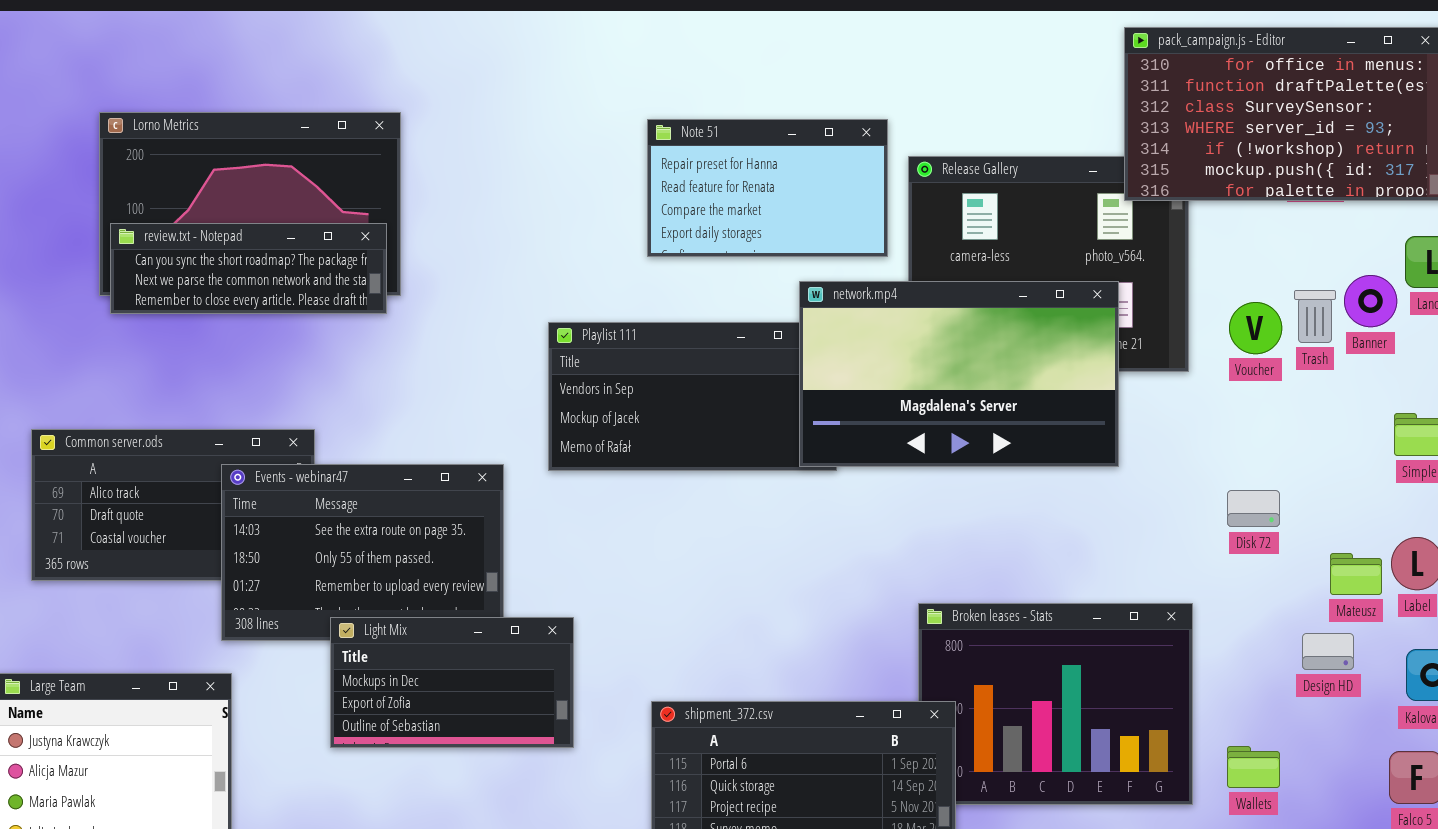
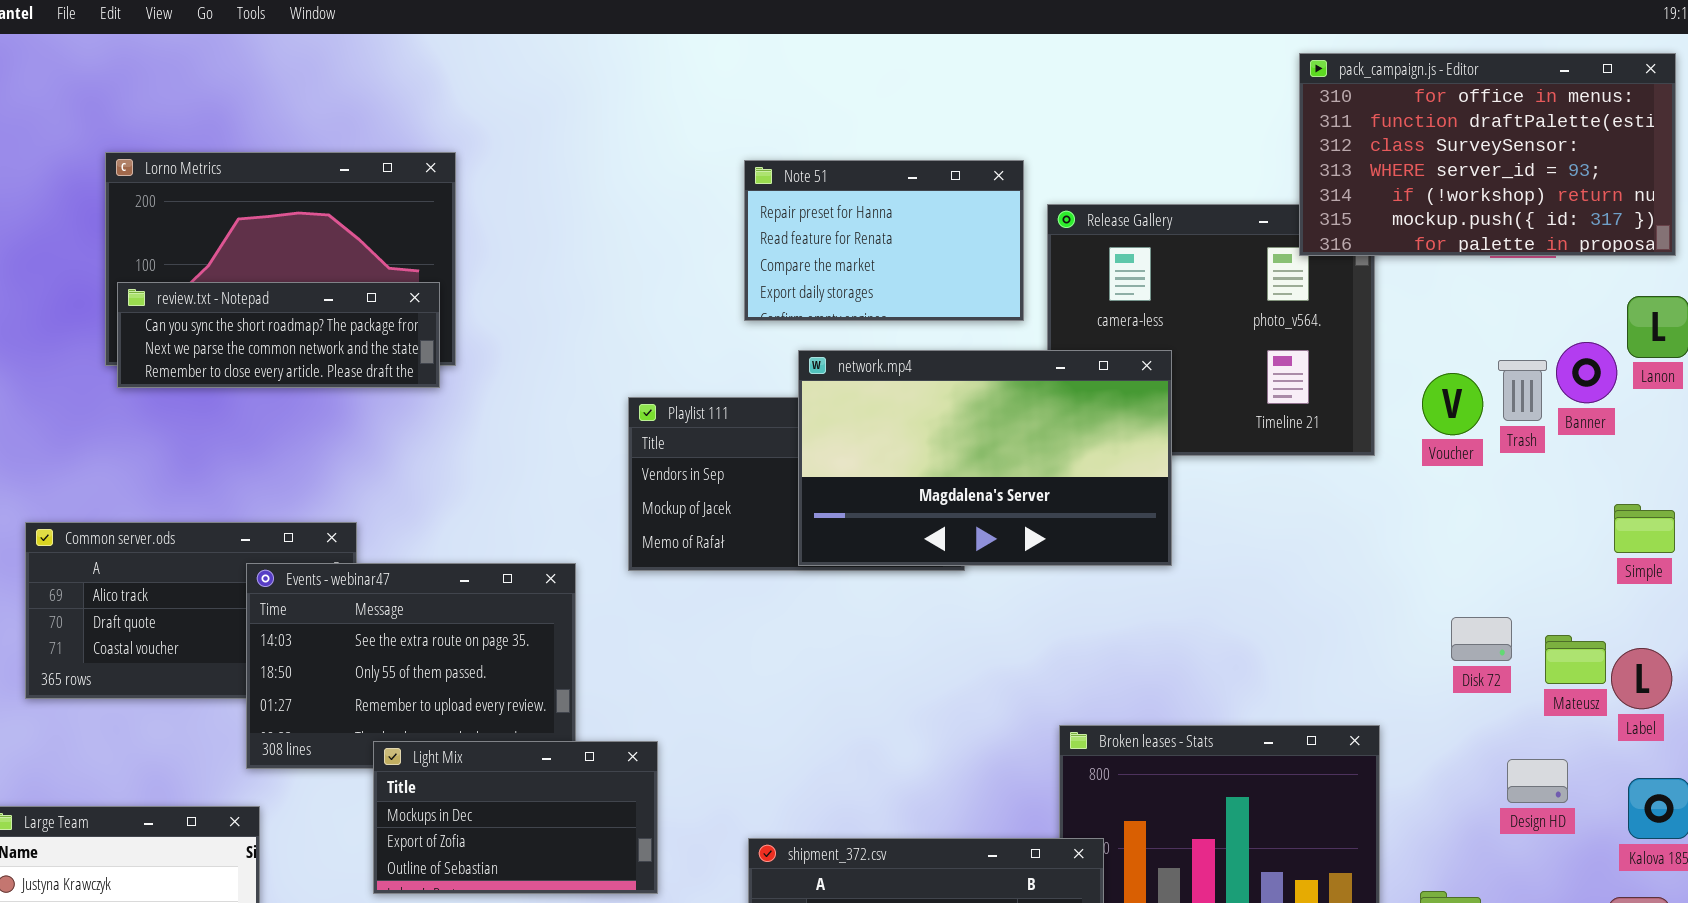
network.mp4: [799,281,1119,467] -> [798,350,1172,566], moved
Disk 72: [1227,490,1280,527] -> [1451,617,1512,661], moved
Mateusz: [1330,553,1382,595] -> [1545,635,1606,684], moved

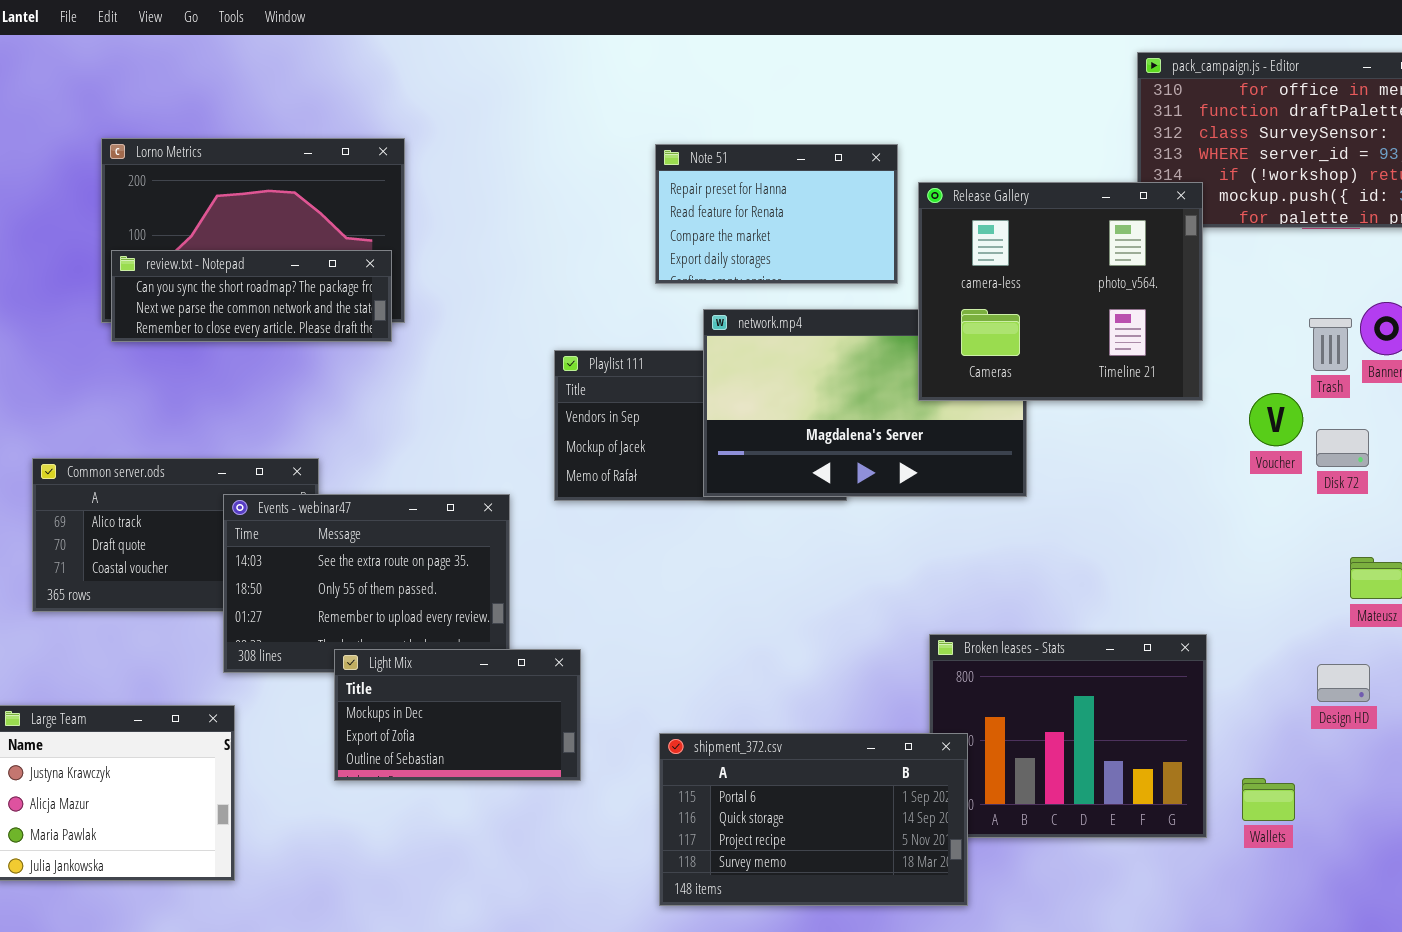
Release Gallery: [1047,204,1375,456] -> [918,182,1203,401], raised
Voucher: [1422,373,1483,435] -> [1249,393,1303,446], moved
Disk 72: [1451,617,1512,661] -> [1316,429,1369,467], moved

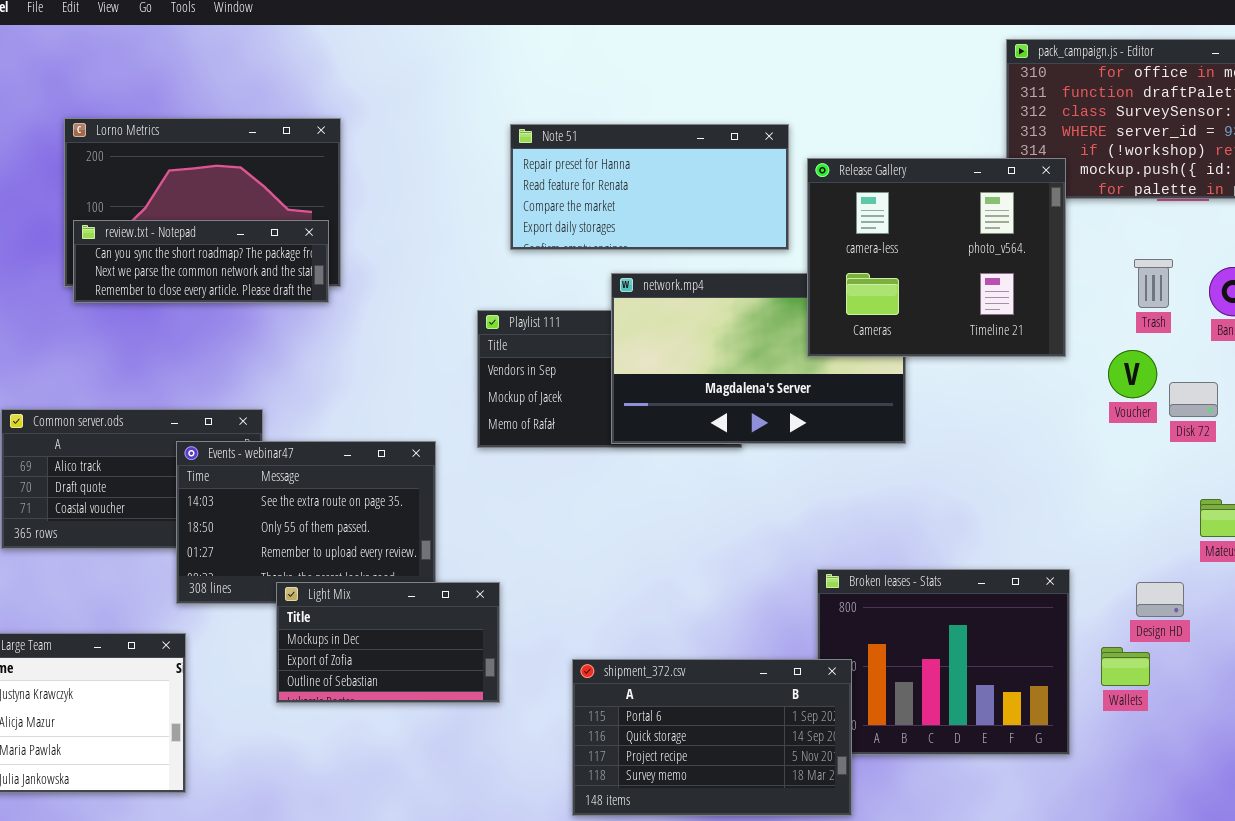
Note 51: [655,144,898,284] -> [510,124,789,250], resized
Trash: [1309,318,1352,371] -> [1134,259,1173,308], moved
Design HD: [1317,664,1370,702] -> [1136,582,1184,617], moved
Wallets: [1242,778,1295,821] -> [1101,647,1150,686], moved

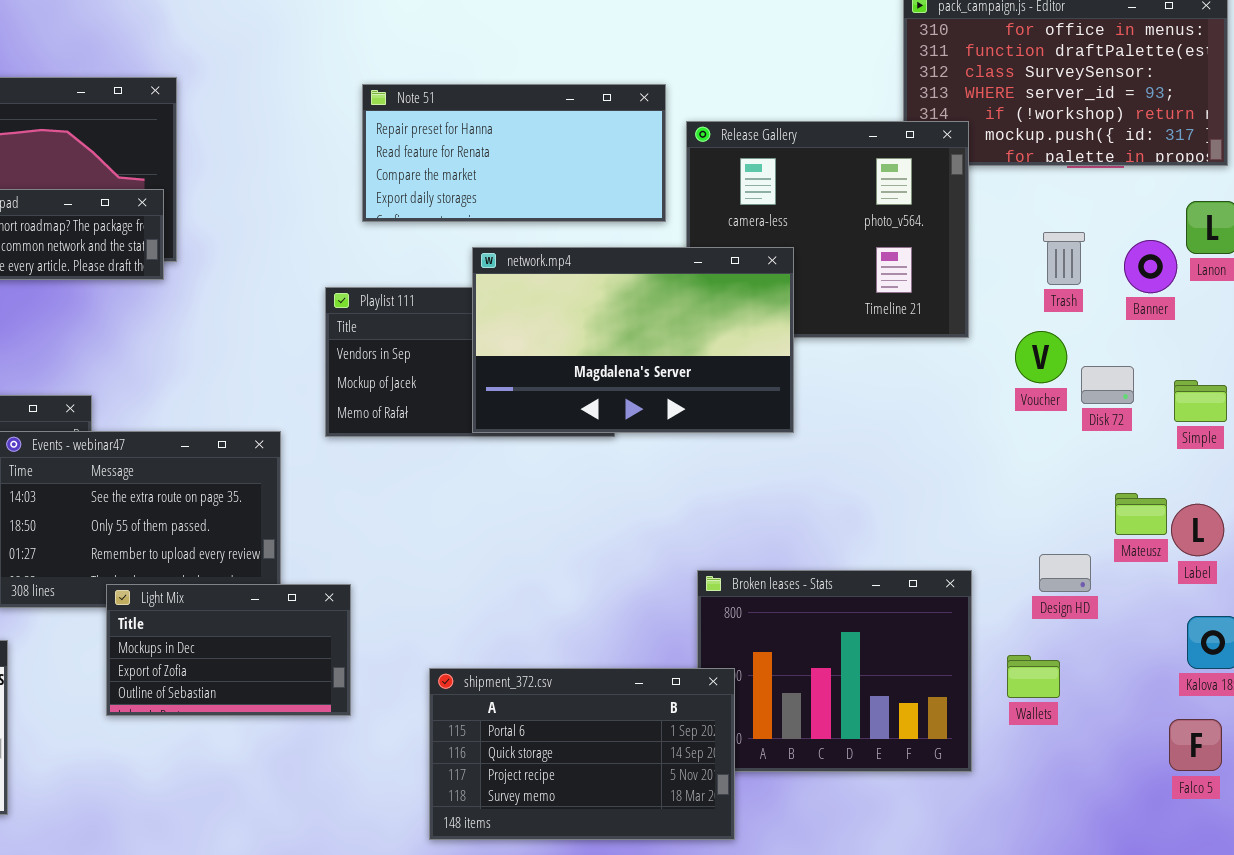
network.mp4: [611,273,906,444] -> [472,247,794,433], raised
Design HD: [1136,582,1184,617] -> [1039,554,1091,592], moved

